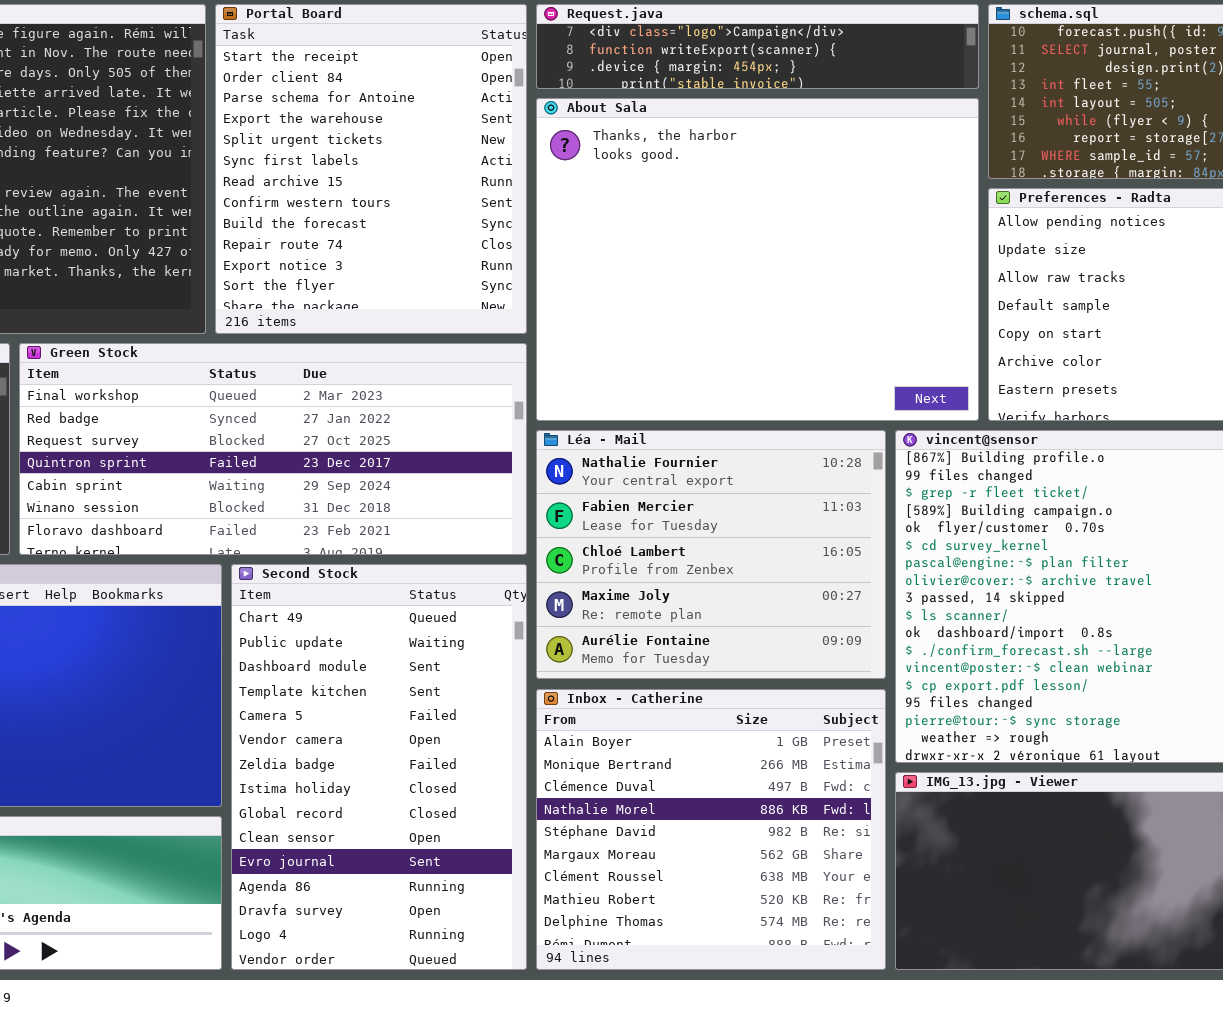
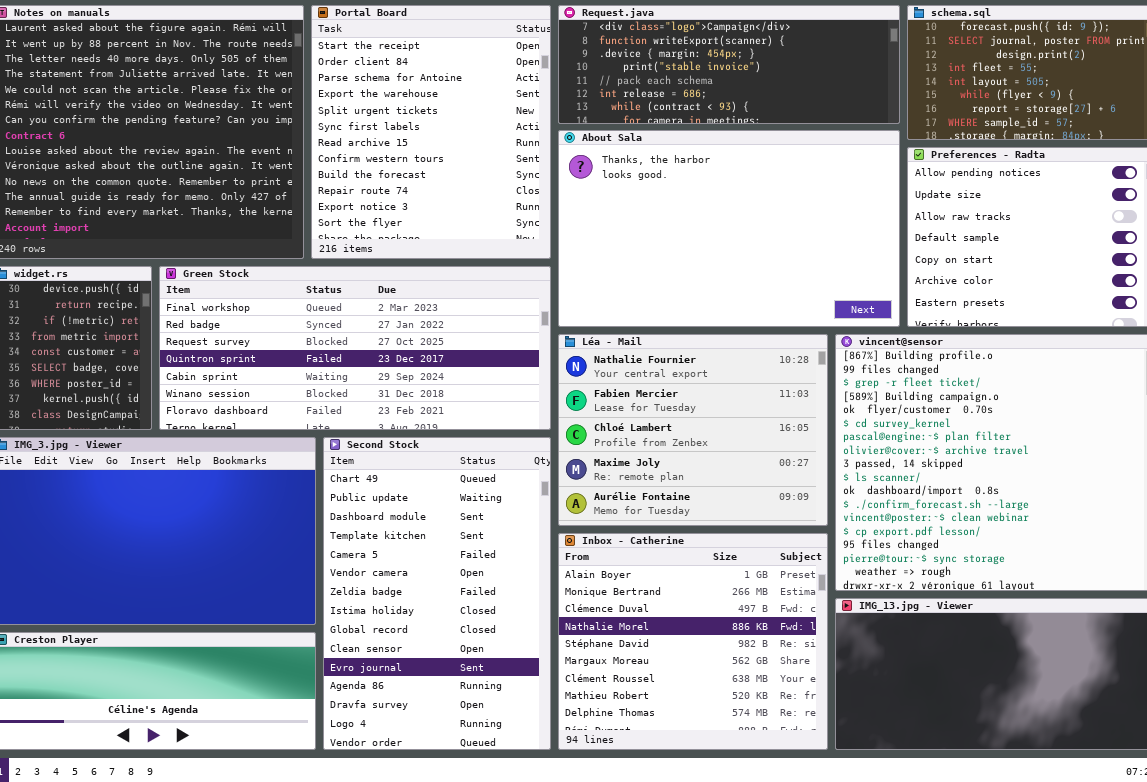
Request.java: [536,4,979,89] -> [558,5,900,124], resized
About Sala: [536,98,979,421] -> [558,130,900,327], resized

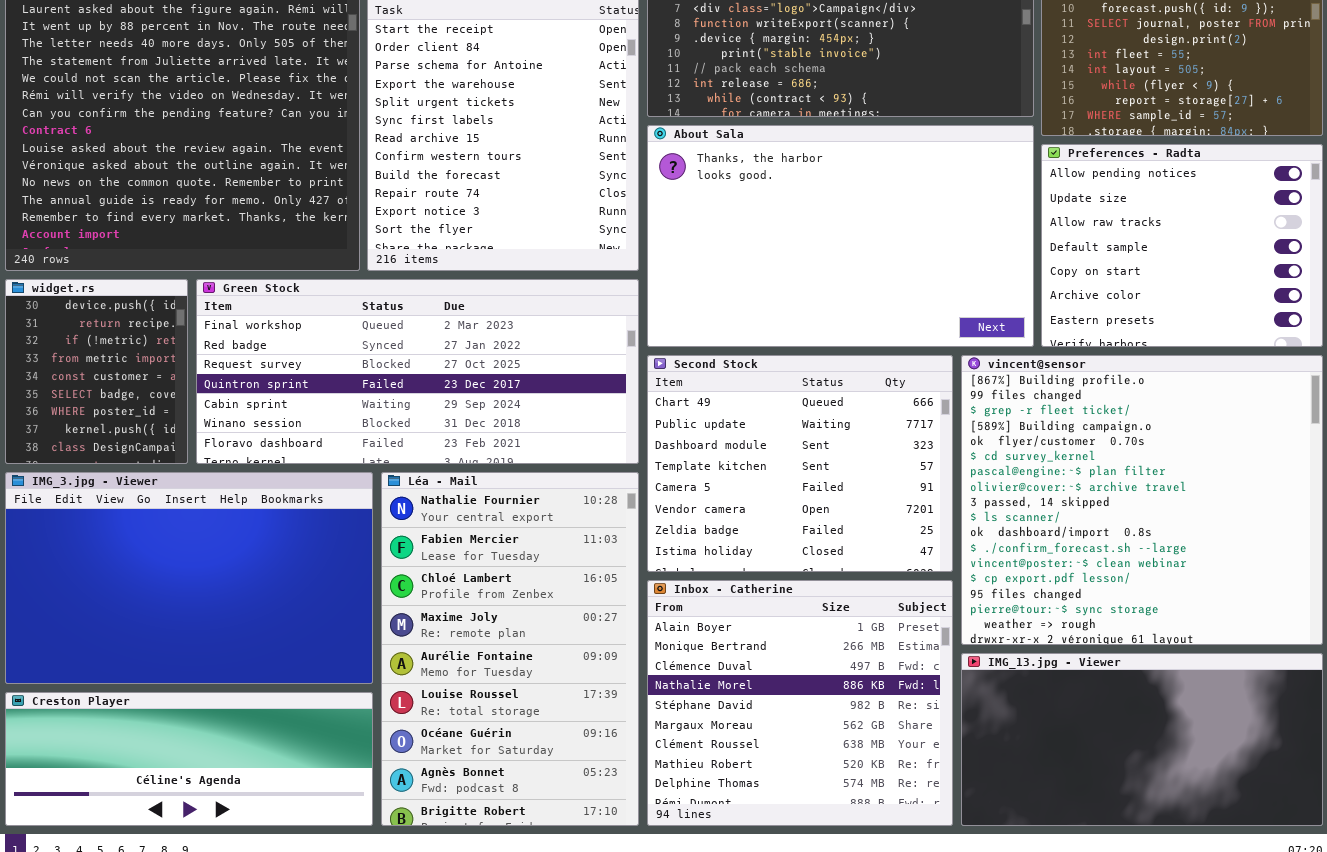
Léa - Mail: [558,334,828,526] -> [381,472,639,826], moved, resized
Second Stock: [323,437,551,750] -> [647,355,953,572], moved, resized

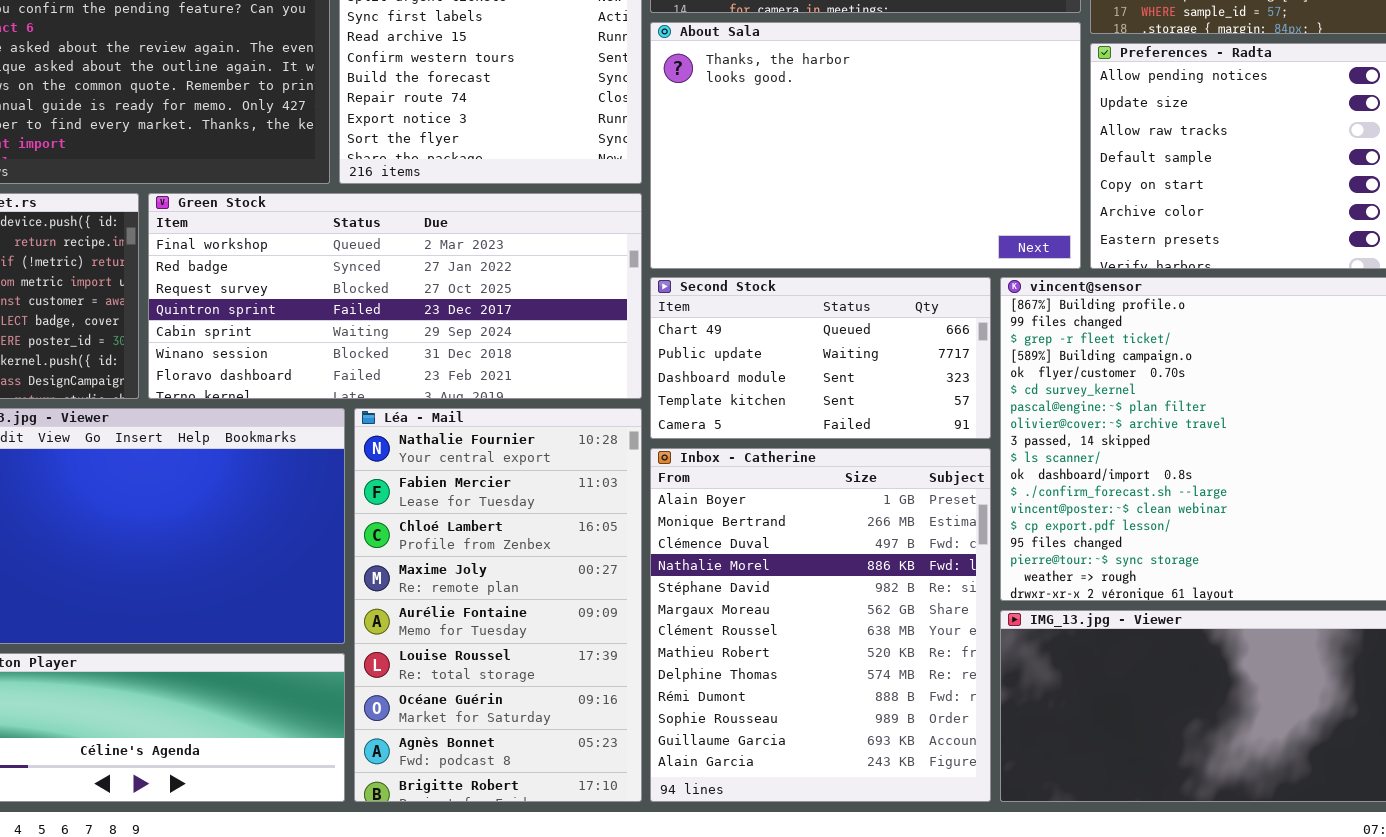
Second Stock: [647,355,953,572] -> [650,277,991,439], resized
Inbox - Catherine: [647,580,953,826] -> [650,448,991,802], resized

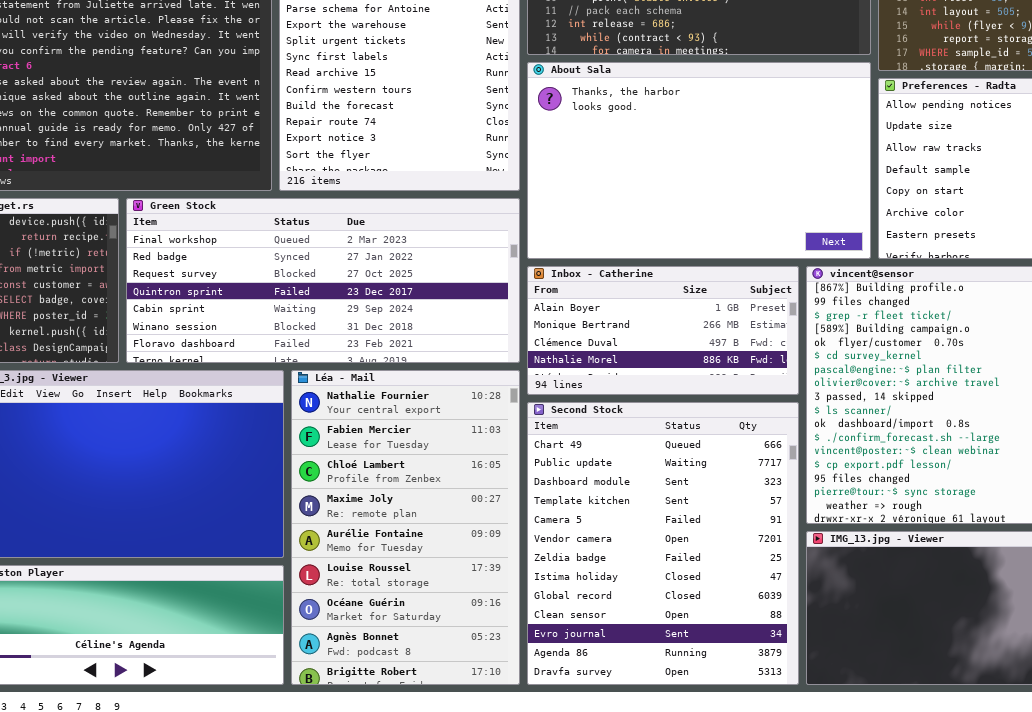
Second Stock: [650,277,991,439] -> [527,402,799,685], moved, resized
Inbox - Catherine: [650,448,991,802] -> [527,266,799,395], moved, resized

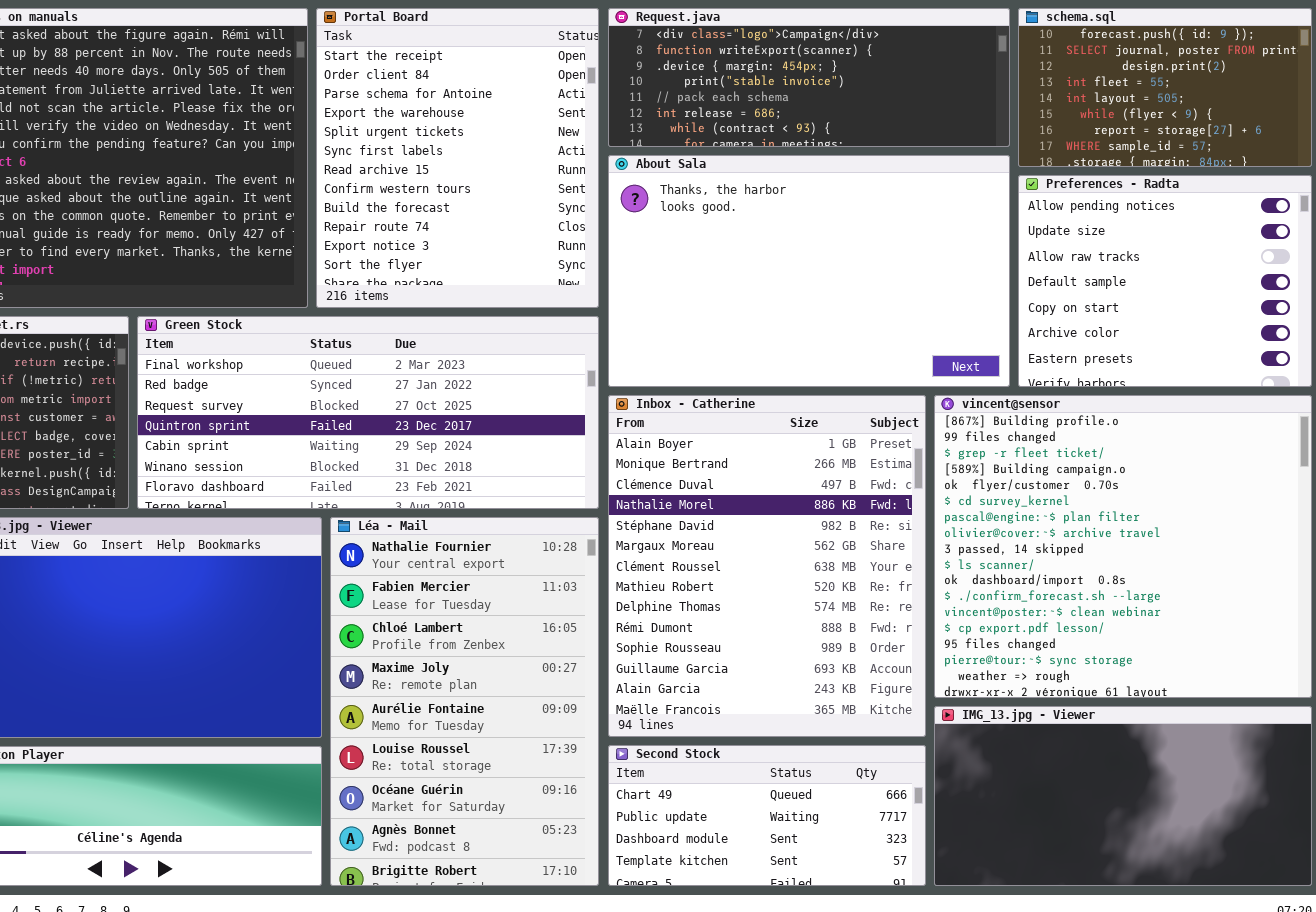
Inbox - Catherine: [527,266,799,395] -> [608,395,926,737], resized
Second Stock: [527,402,799,685] -> [608,745,926,886], resized

